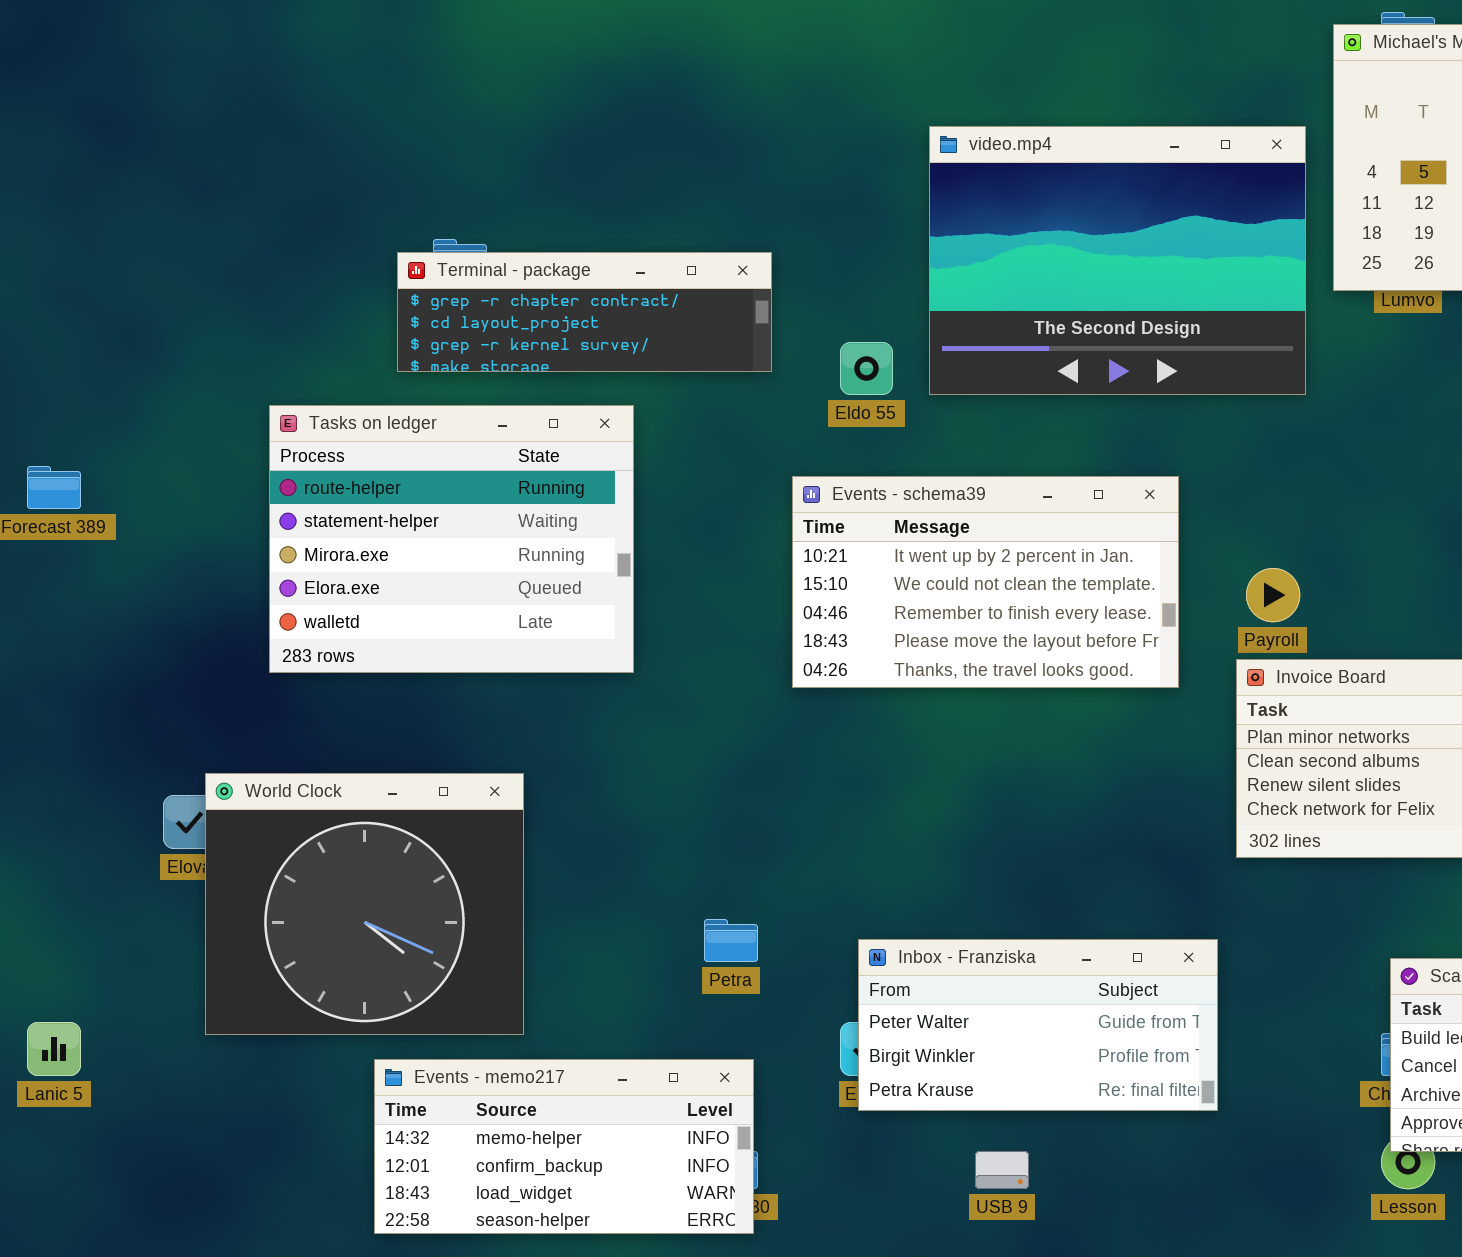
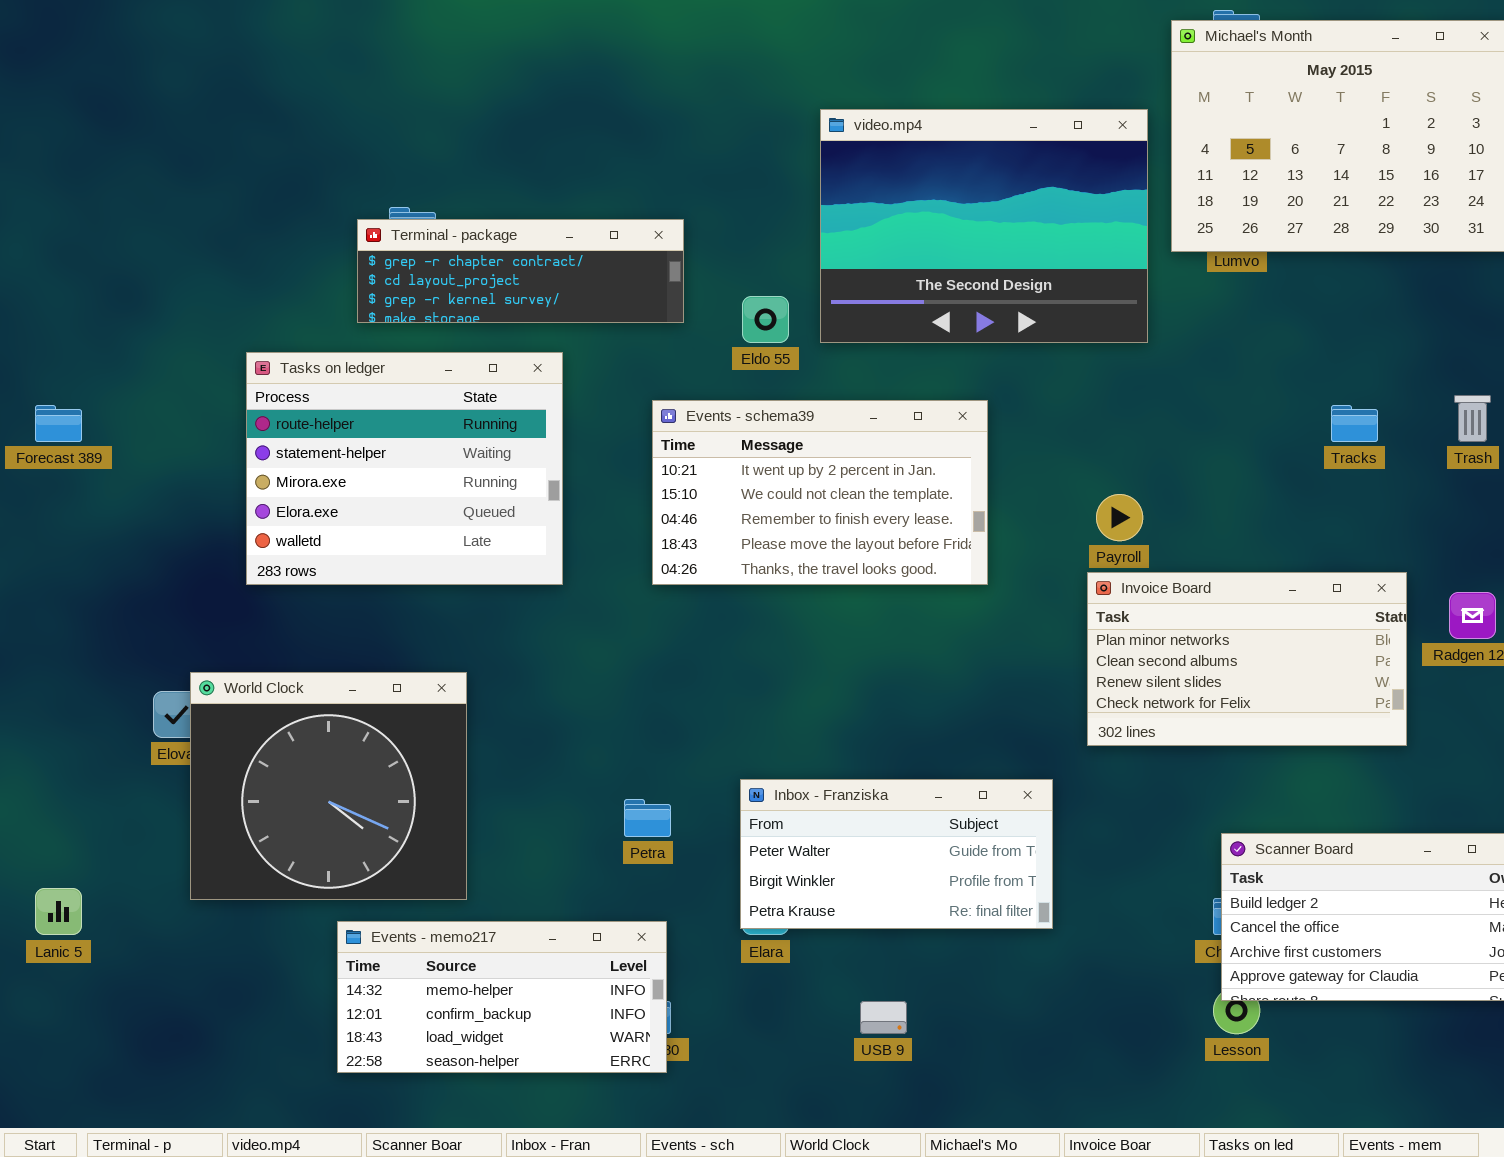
Events - schema39: [792,476,1179,688] -> [652,400,988,585], moved
Inbox - Franziska: [858,939,1218,1111] -> [740,779,1053,929], moved

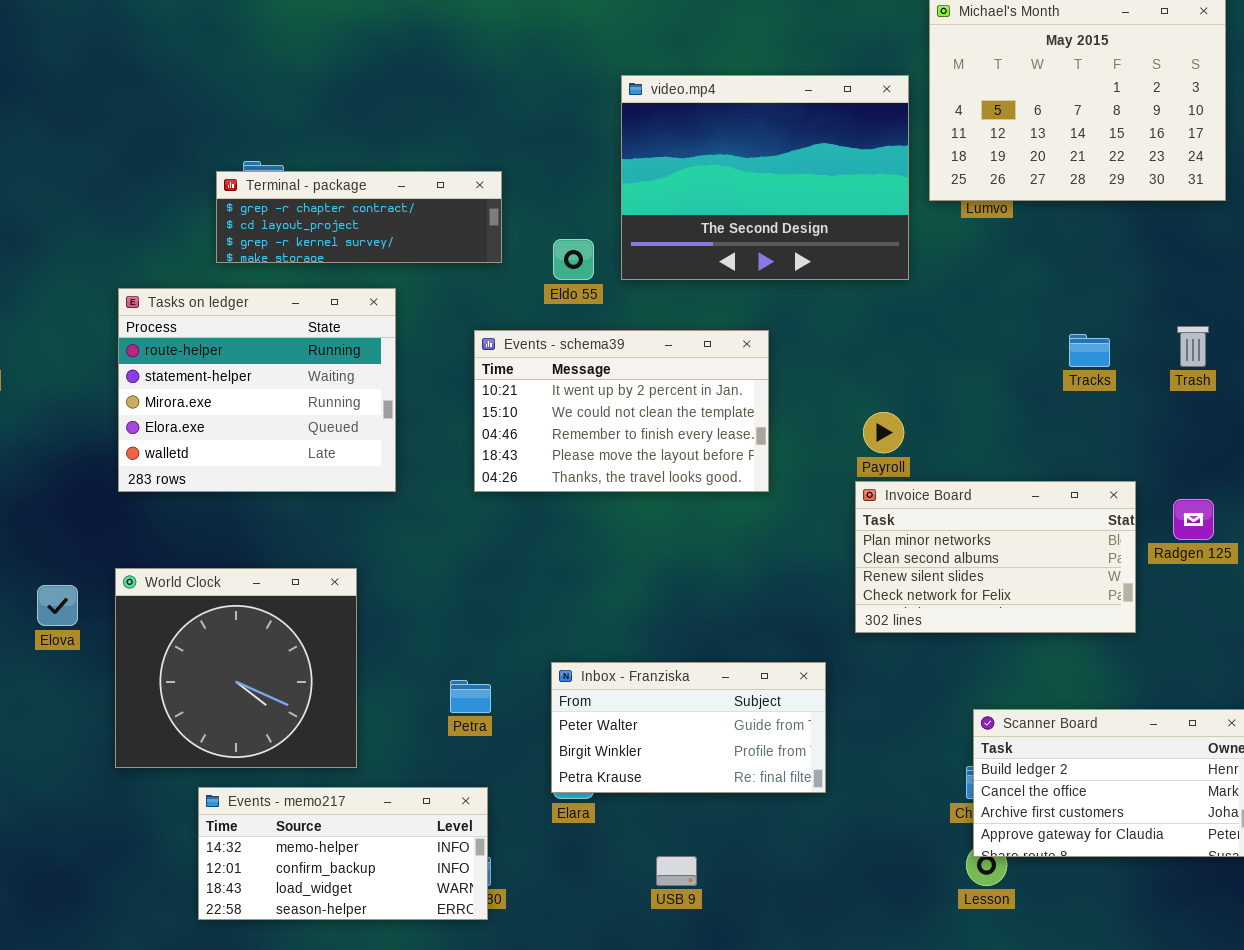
World Clock: [190,672,467,900] -> [115,568,357,768], moved

